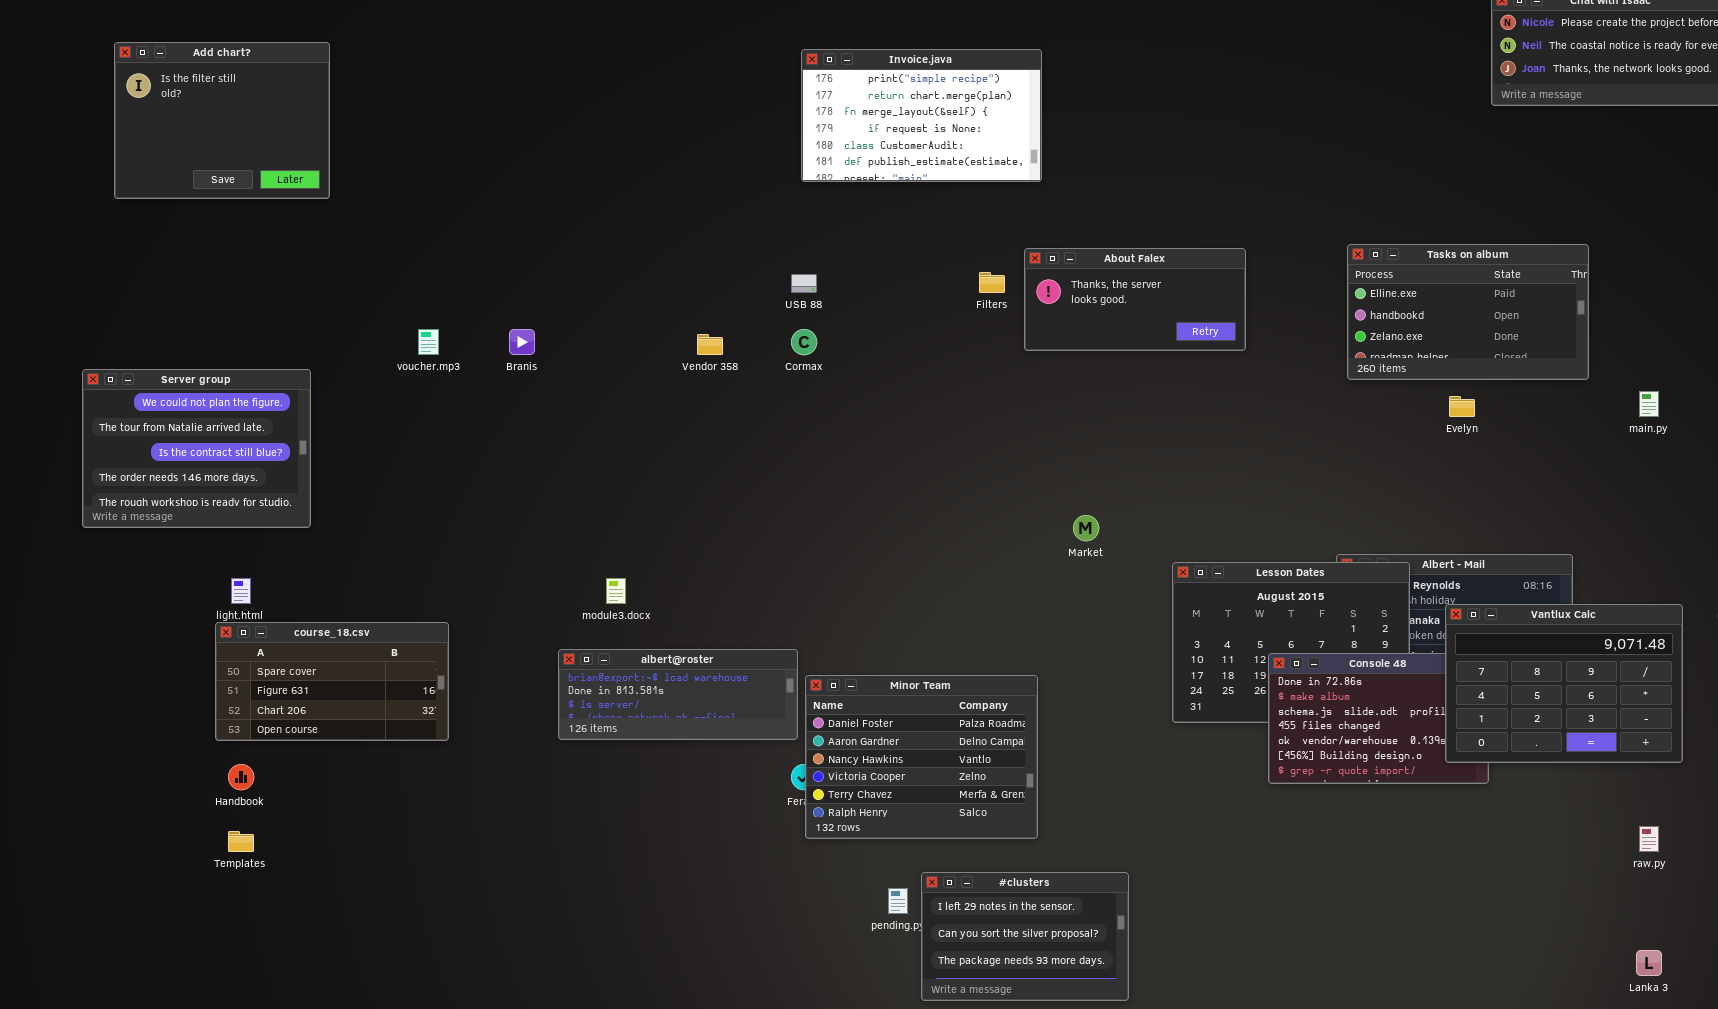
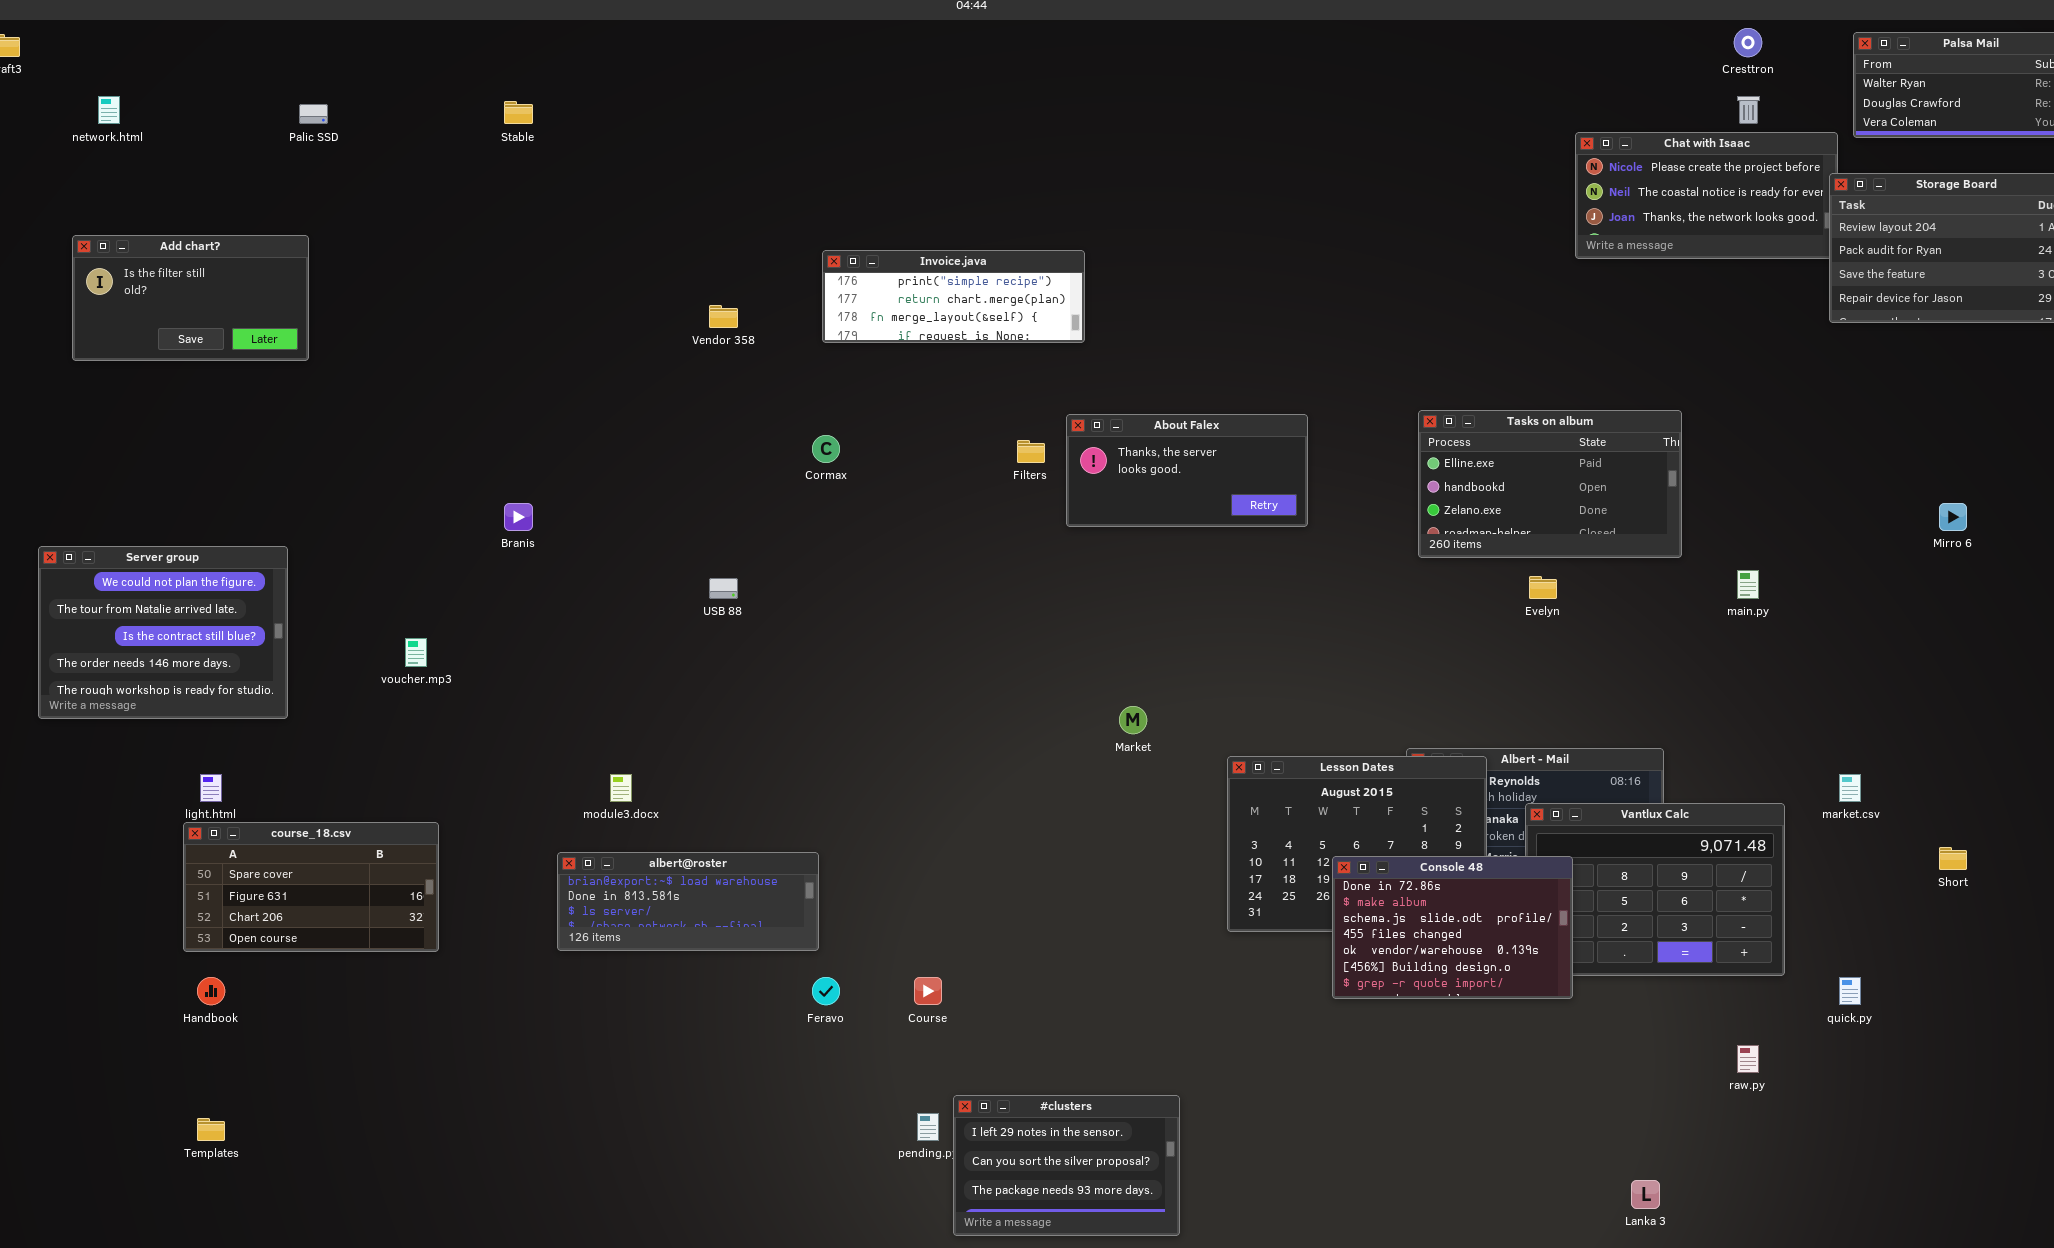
Add chart?: [114,42,330,199] -> [72,235,309,361], resized
Invoice.java: [801,49,1042,182] -> [822,250,1085,343], resized
USB 88: [791,274,817,293] -> [709,578,738,599], moved
voucher.mp3: [418,329,439,355] -> [405,638,427,667], moved
Cormax: [791,329,817,355] -> [812,435,840,463], moved
Vendor 358: [697,334,723,355] -> [709,305,738,328], moved
Console 48: [1268,653,1489,784] -> [1332,856,1573,999], raised
Minor Team: [805,675,1038,839] -> none, closed
Templates: [228,831,254,852] -> [197,1118,225,1141], moved
Lanka 3: [1636,950,1662,976] -> [1631,1180,1660,1209], moved

